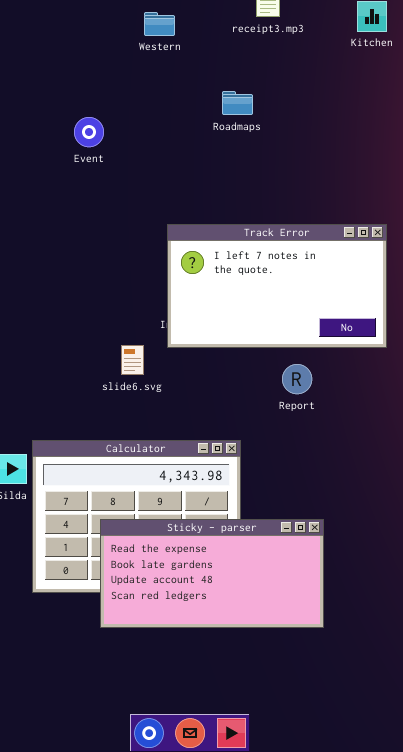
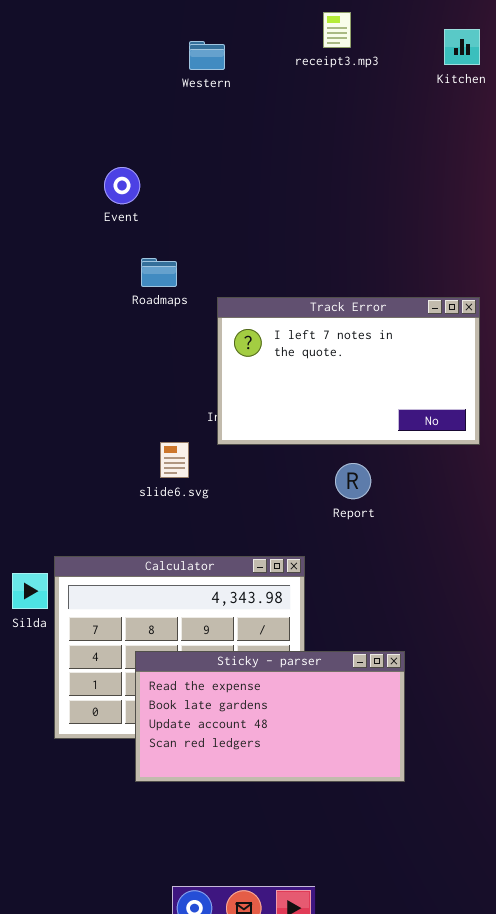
Roadmaps: [222,91,253,115] -> [141,258,177,287], moved
Report: [282,364,312,394] -> [335,463,371,499], moved

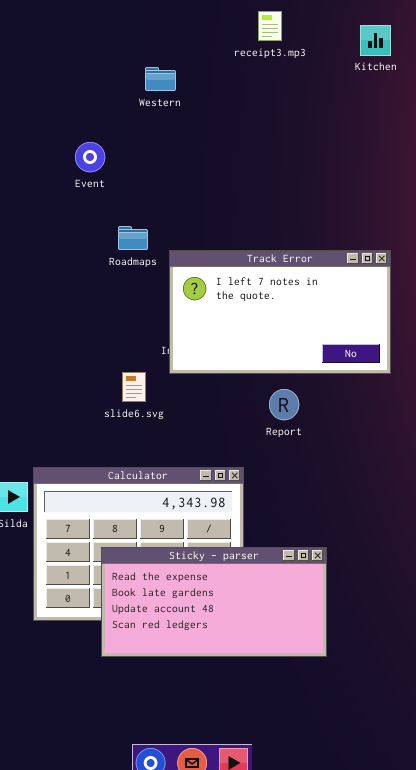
Western: [189,41,225,70] -> [145,67,176,91], moved
Roadmaps: [141,258,177,287] -> [118,226,148,250], moved

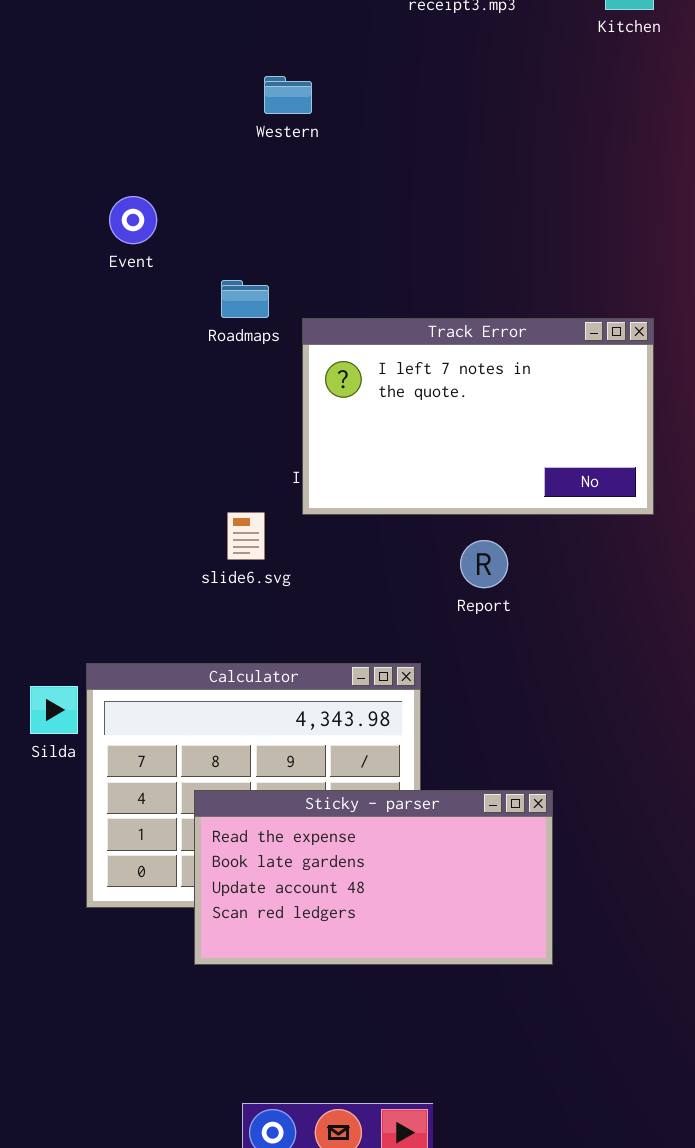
Western: [145,67,176,91] -> [264,76,312,114], moved
Event: [75,142,105,172] -> [109,196,157,244], moved

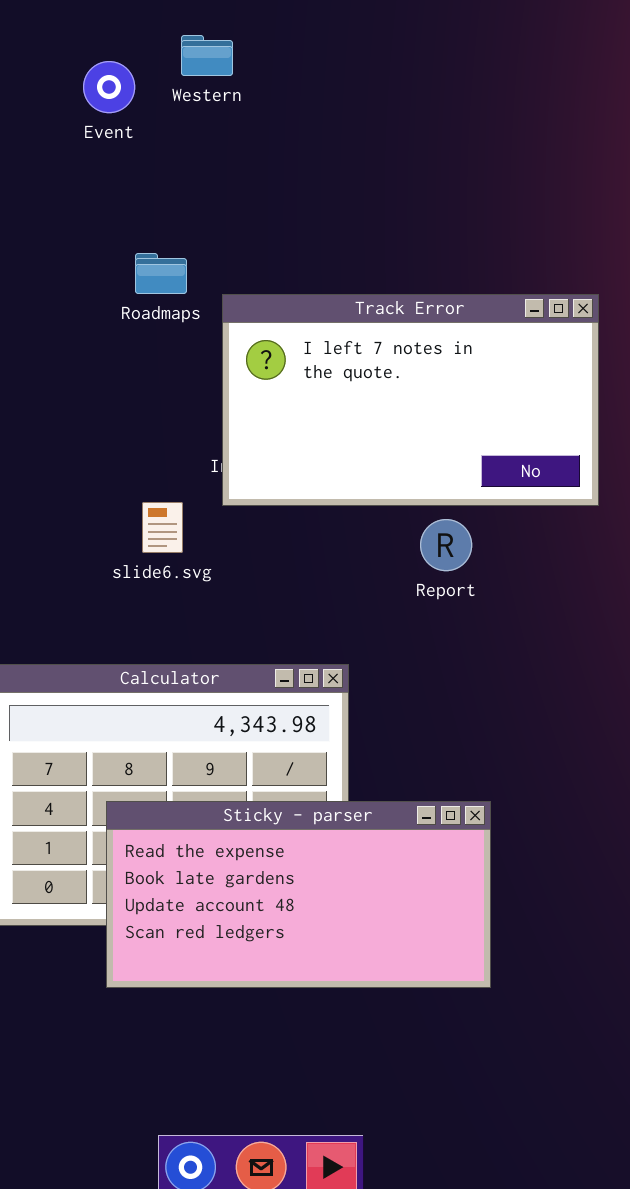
Event: [109,196,157,244] -> [83,61,135,113], moved
Report: [460,540,508,588] -> [420,519,472,571], moved

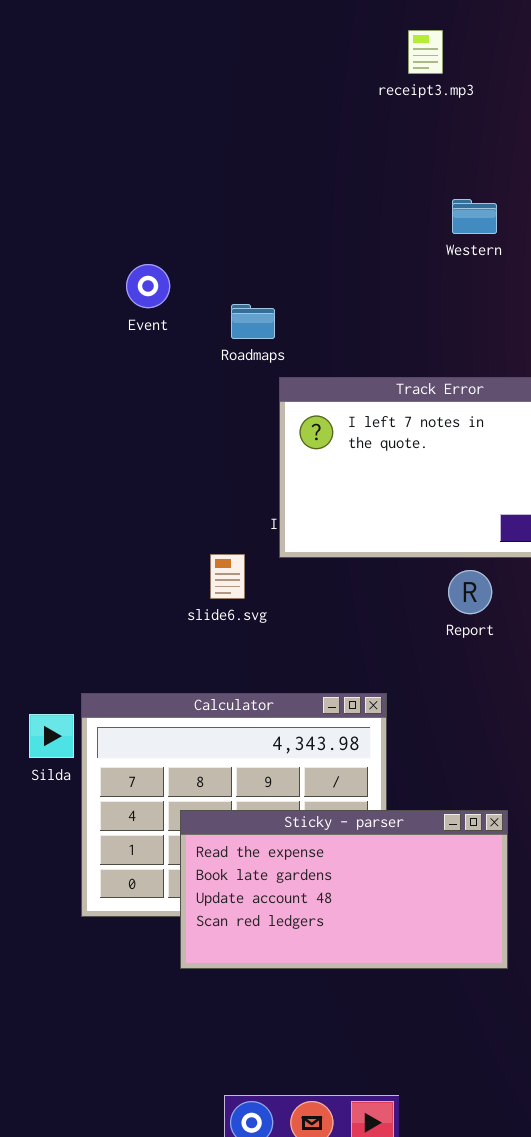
Western: [181,35,233,76] -> [452,199,497,234], moved
Event: [83,61,135,113] -> [126,264,170,308], moved
Roadmaps: [135,253,187,294] -> [231,304,275,339], moved

